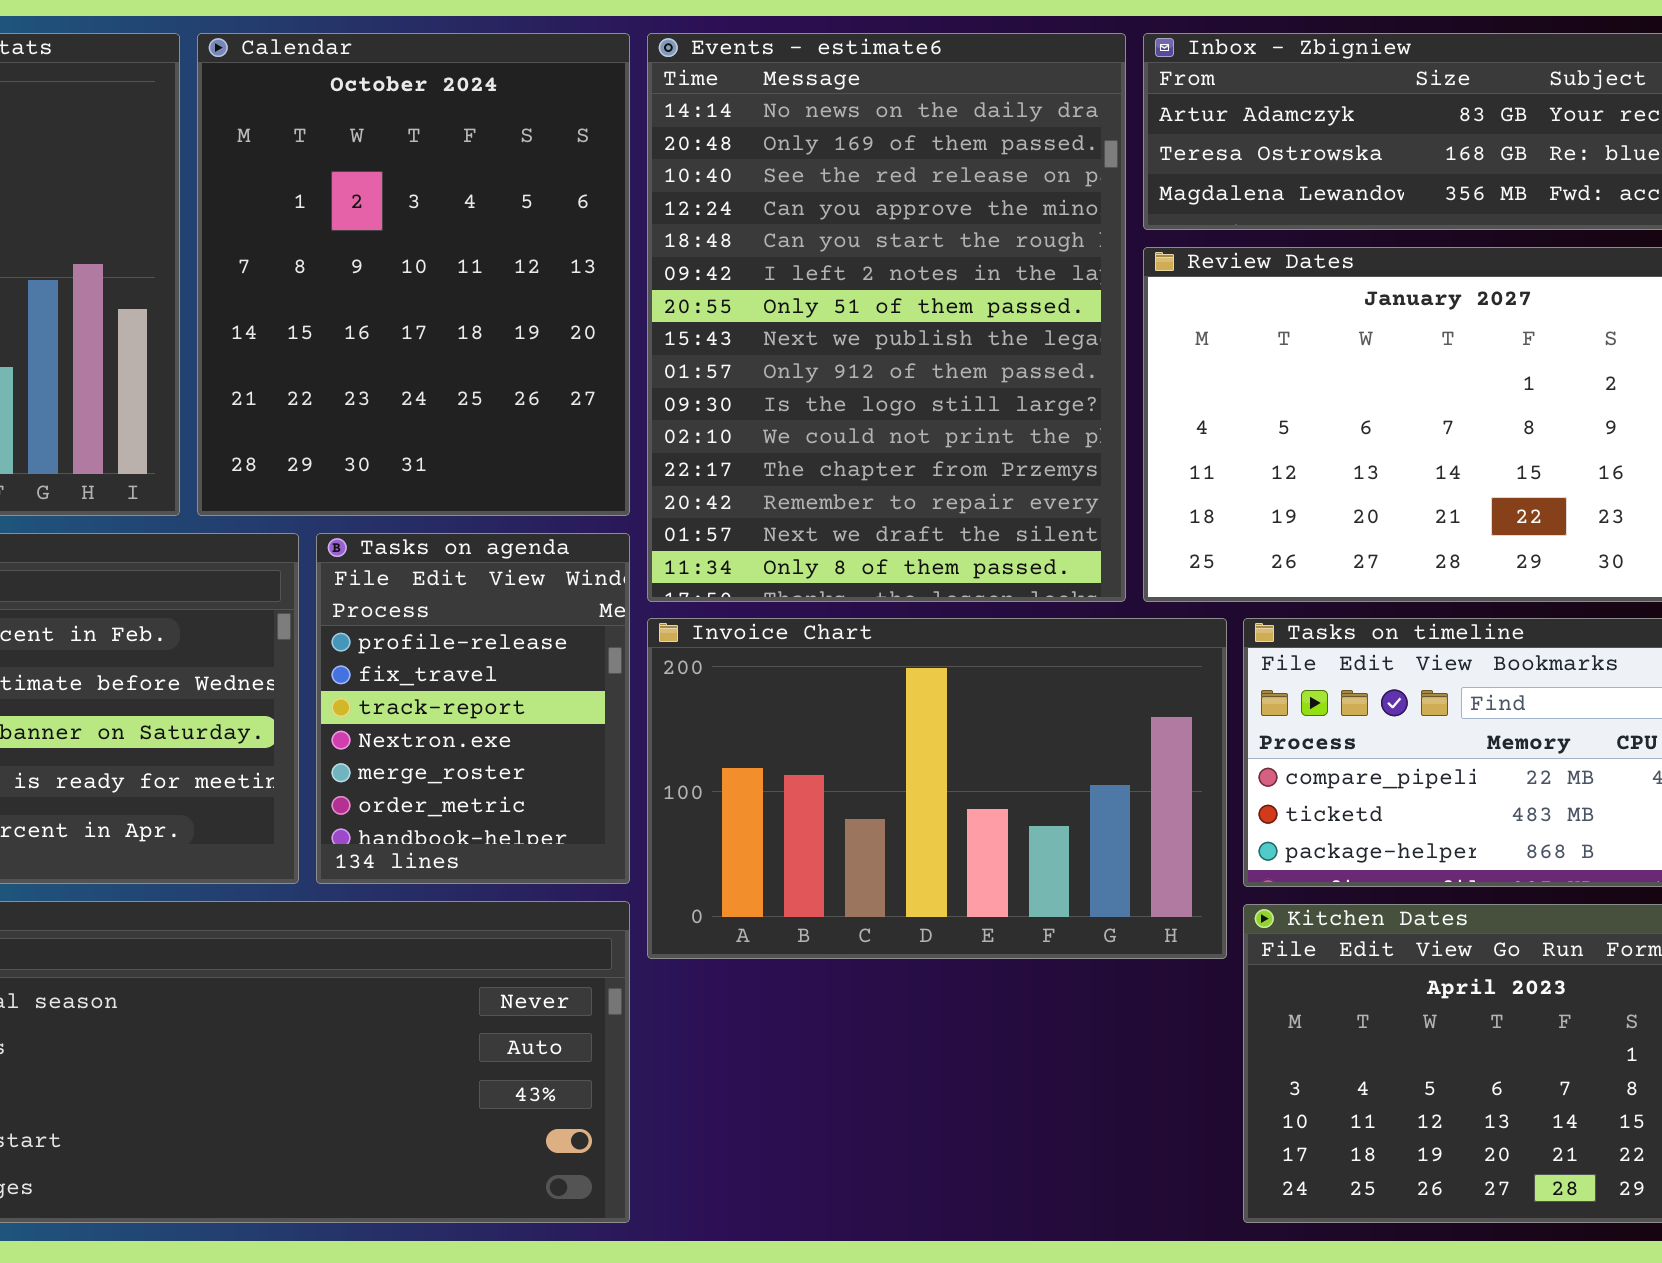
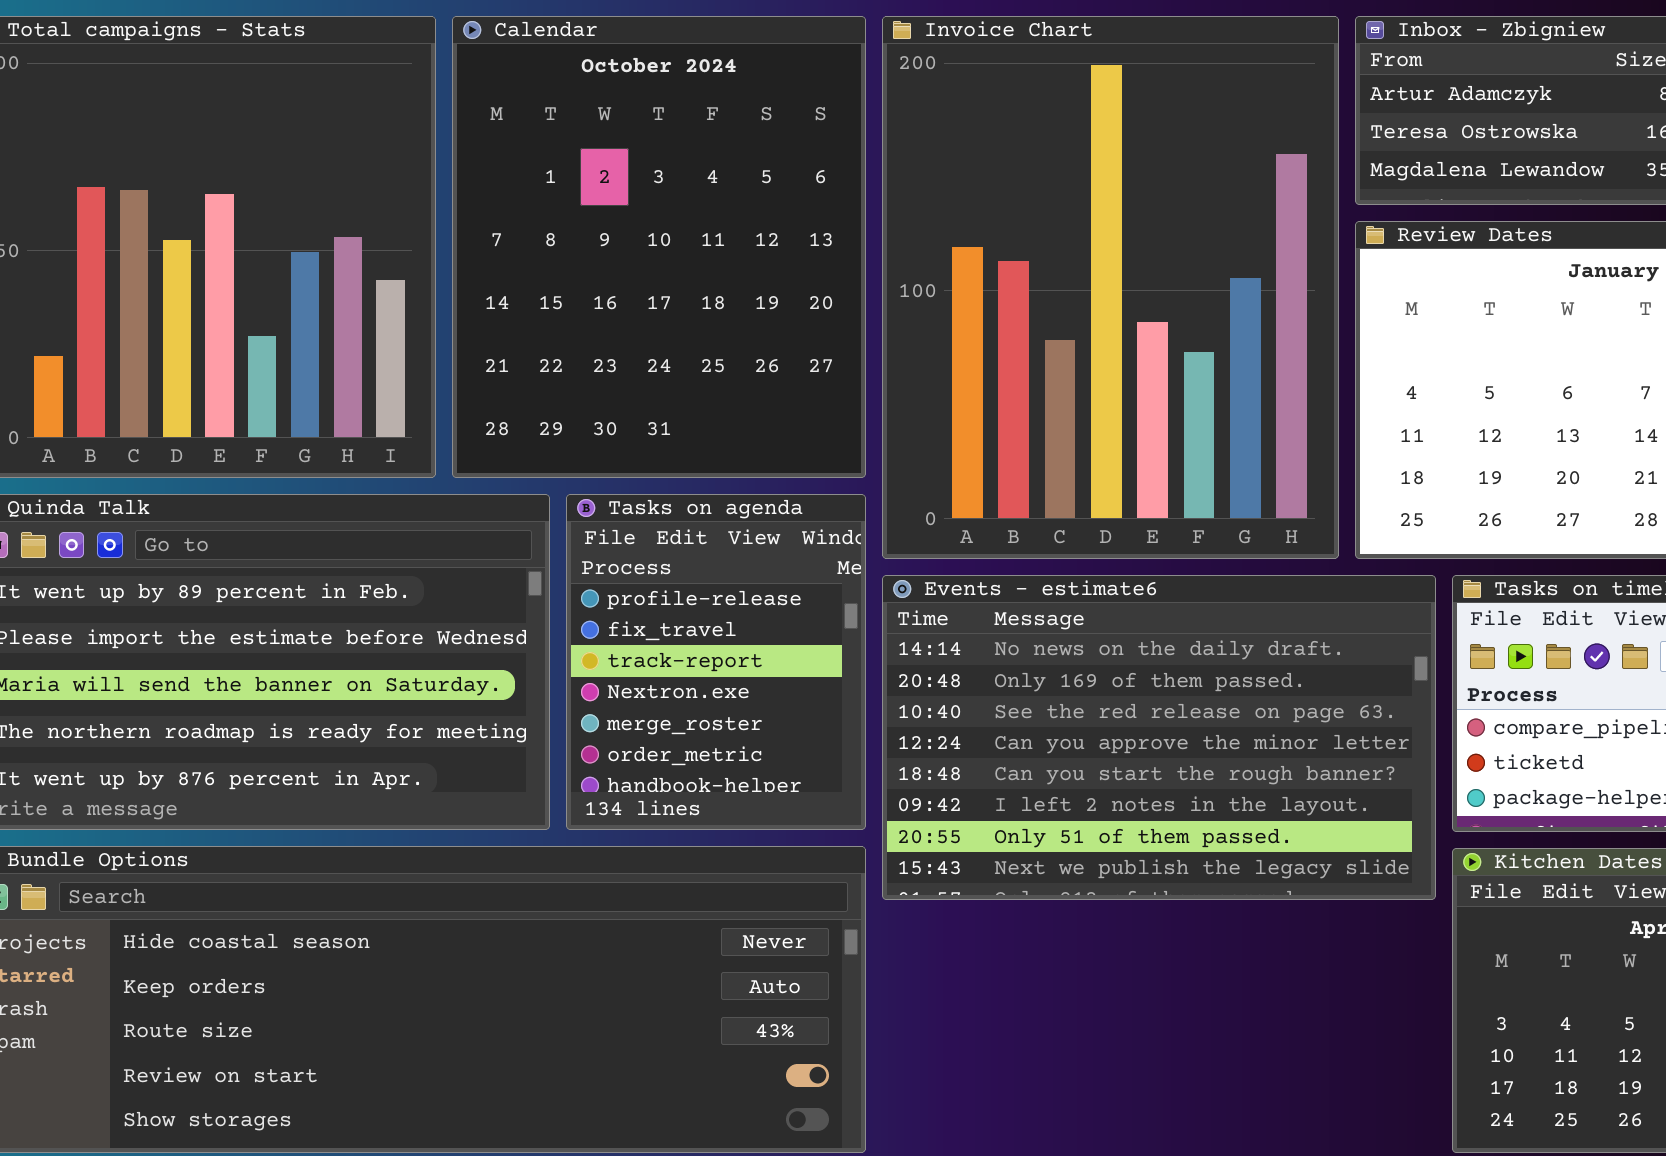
Events - estimate6: [647,33,1126,602] -> [882,575,1436,900], moved, resized
Invoice Chart: [647,618,1227,959] -> [882,16,1339,559], moved, resized

